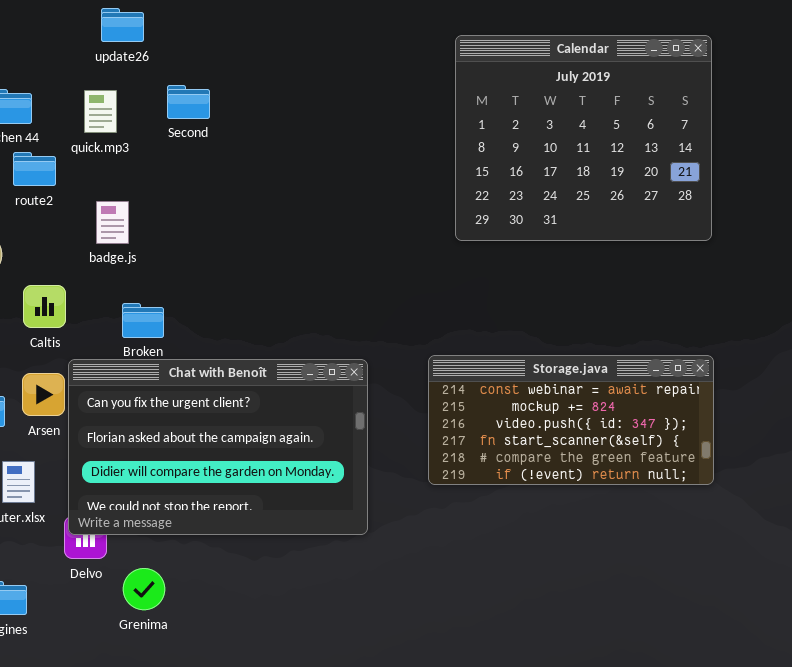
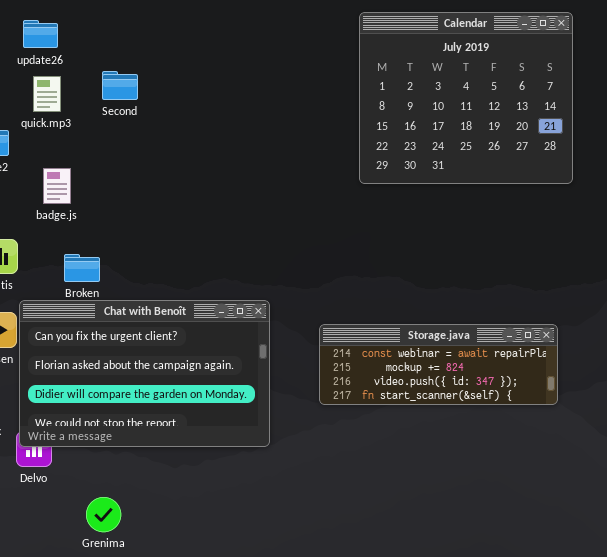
update26: [101,8,144,42] -> [23,20,58,48], moved
Calendar: [455,35,712,241] -> [359,12,573,184], moved
Storage.java: [428,355,714,485] -> [319,324,558,405], resized
Grenima: [123,568,165,610] -> [86,497,121,532], moved

